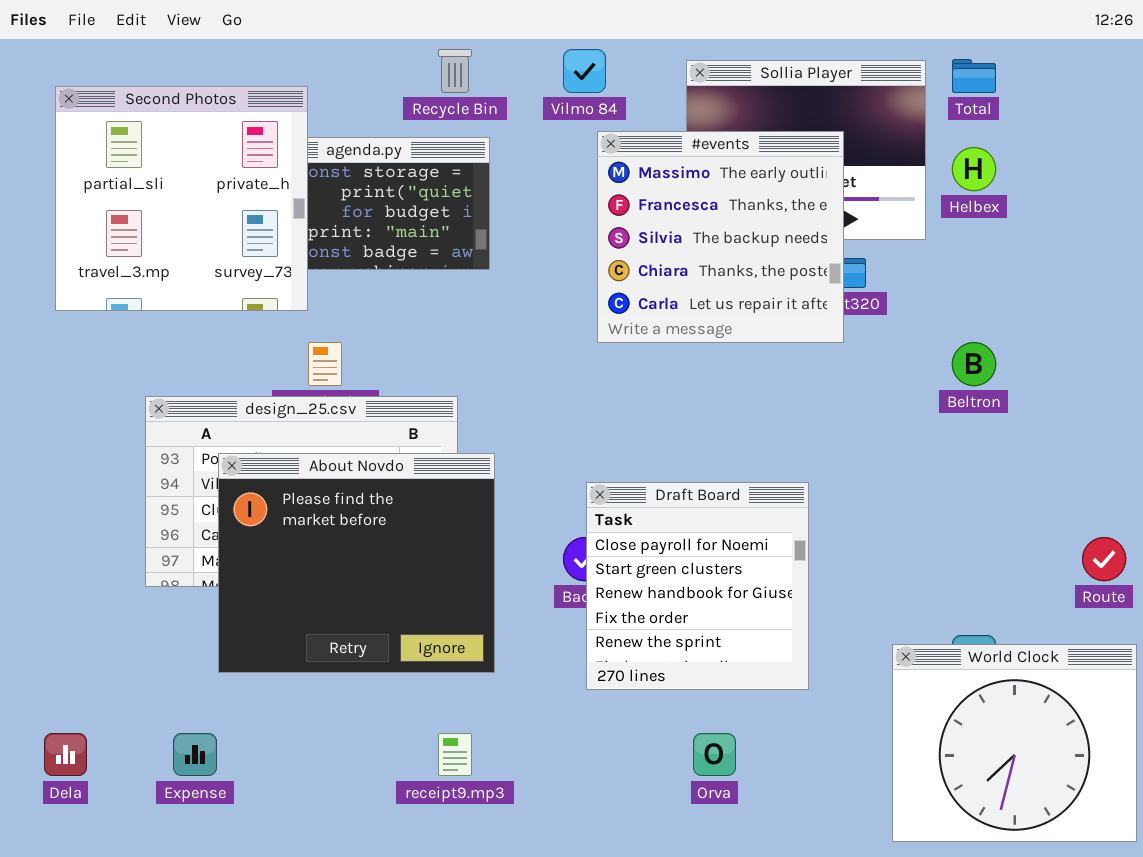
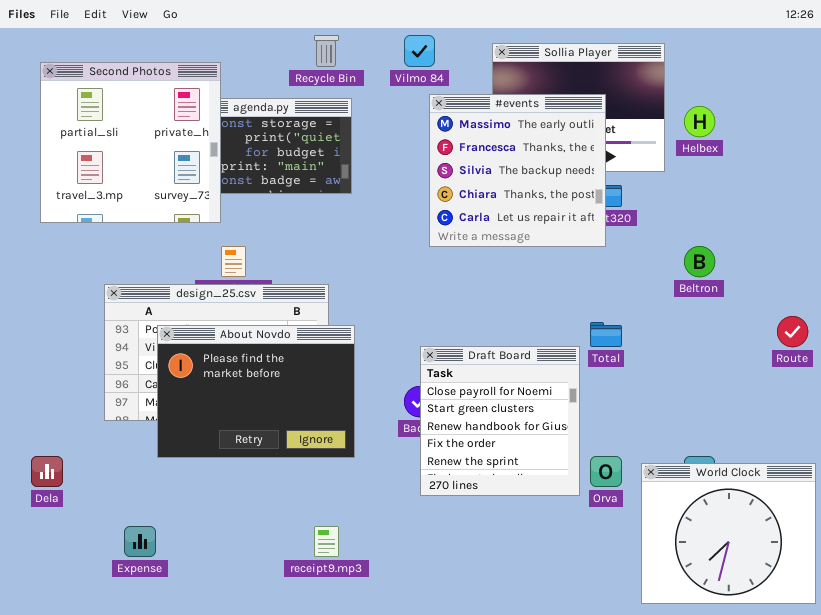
Total: [952,59,996,93] -> [590,322,622,347], moved
About Novdo: [218,453,495,673] -> [157,325,355,458], resized
Route: [1082,537,1126,581] -> [777,316,808,347], moved
Dela: [44,733,87,776] -> [31,456,63,487], moved
Orva: [693,733,736,776] -> [590,456,622,487], moved

